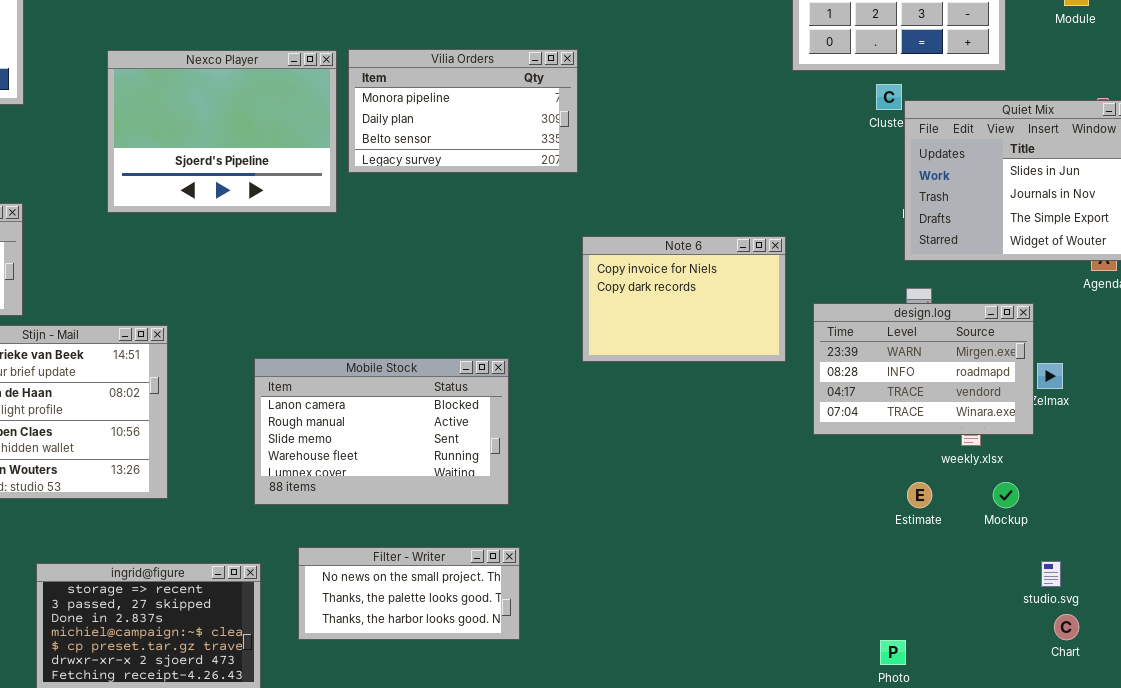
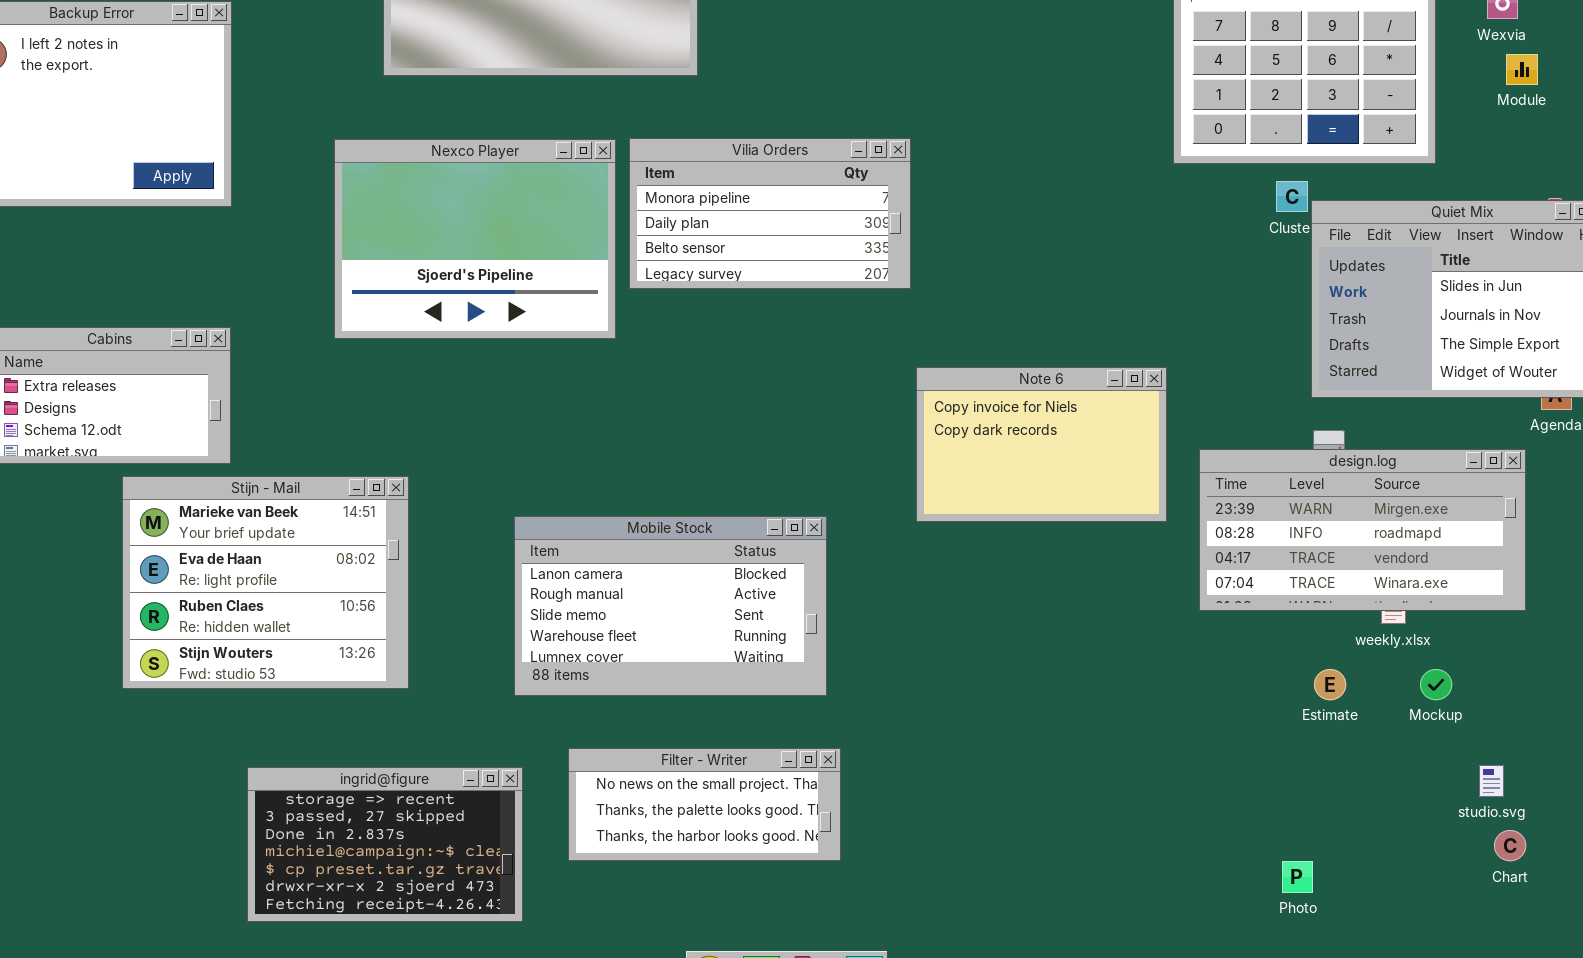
design.log: [813,303,1034,435] -> [1199,449,1526,611], resized

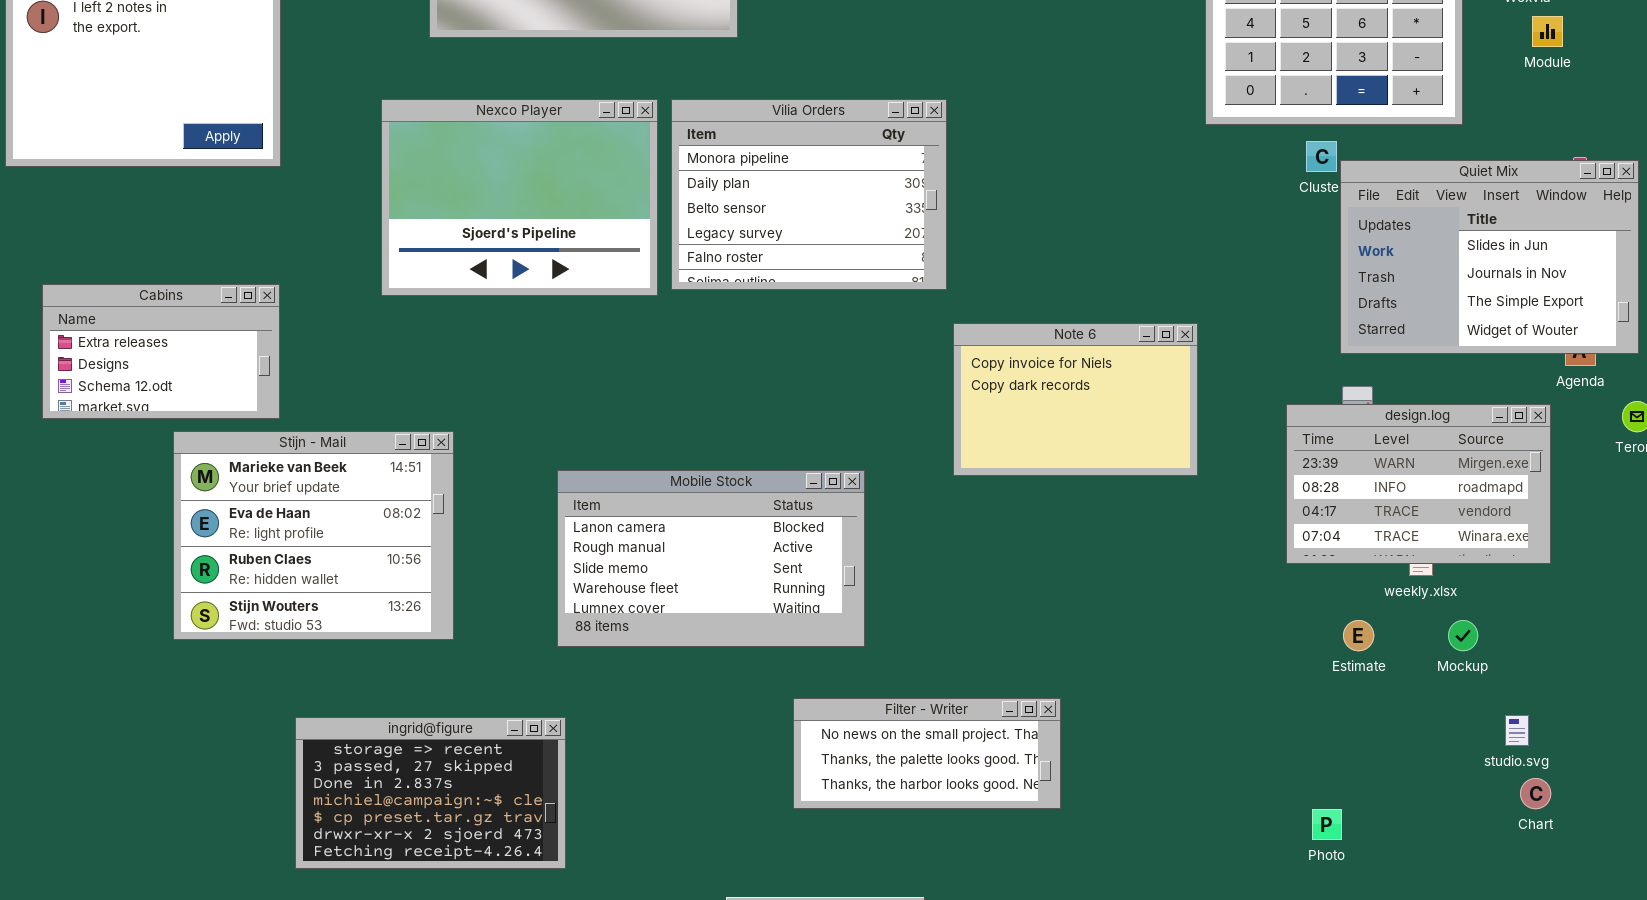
Vilia Orders: [629,138,911,289] -> [671,99,947,290], resized
design.log: [1199,449,1526,611] -> [1286,404,1551,564], resized
Filter - Writer: [568,748,841,861] -> [793,698,1061,809], moved

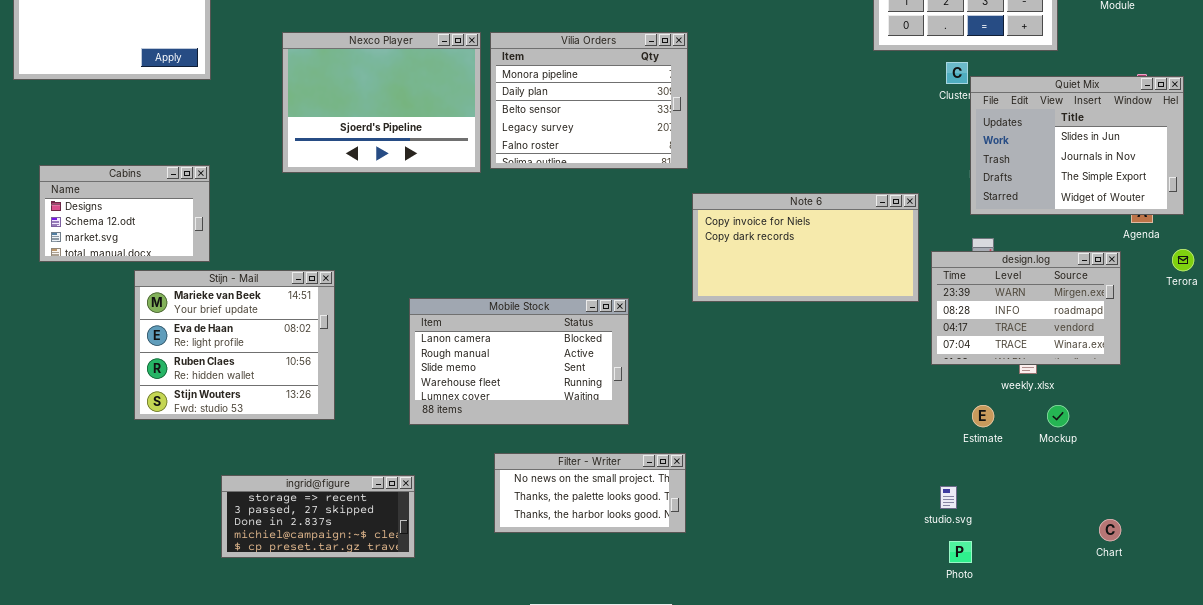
Cabins: [42,284,280,419] -> [39,165,210,262], scrolled down 1 row
Note 6: [953,323,1198,476] -> [692,193,919,302], resized
Filter - Writer: [793,698,1061,809] -> [494,453,686,533], moved
studio.svg: [1505,715,1529,746] -> [940,486,957,509], moved
ingrid@figure: [295,717,566,869] -> [221,475,415,558], resized

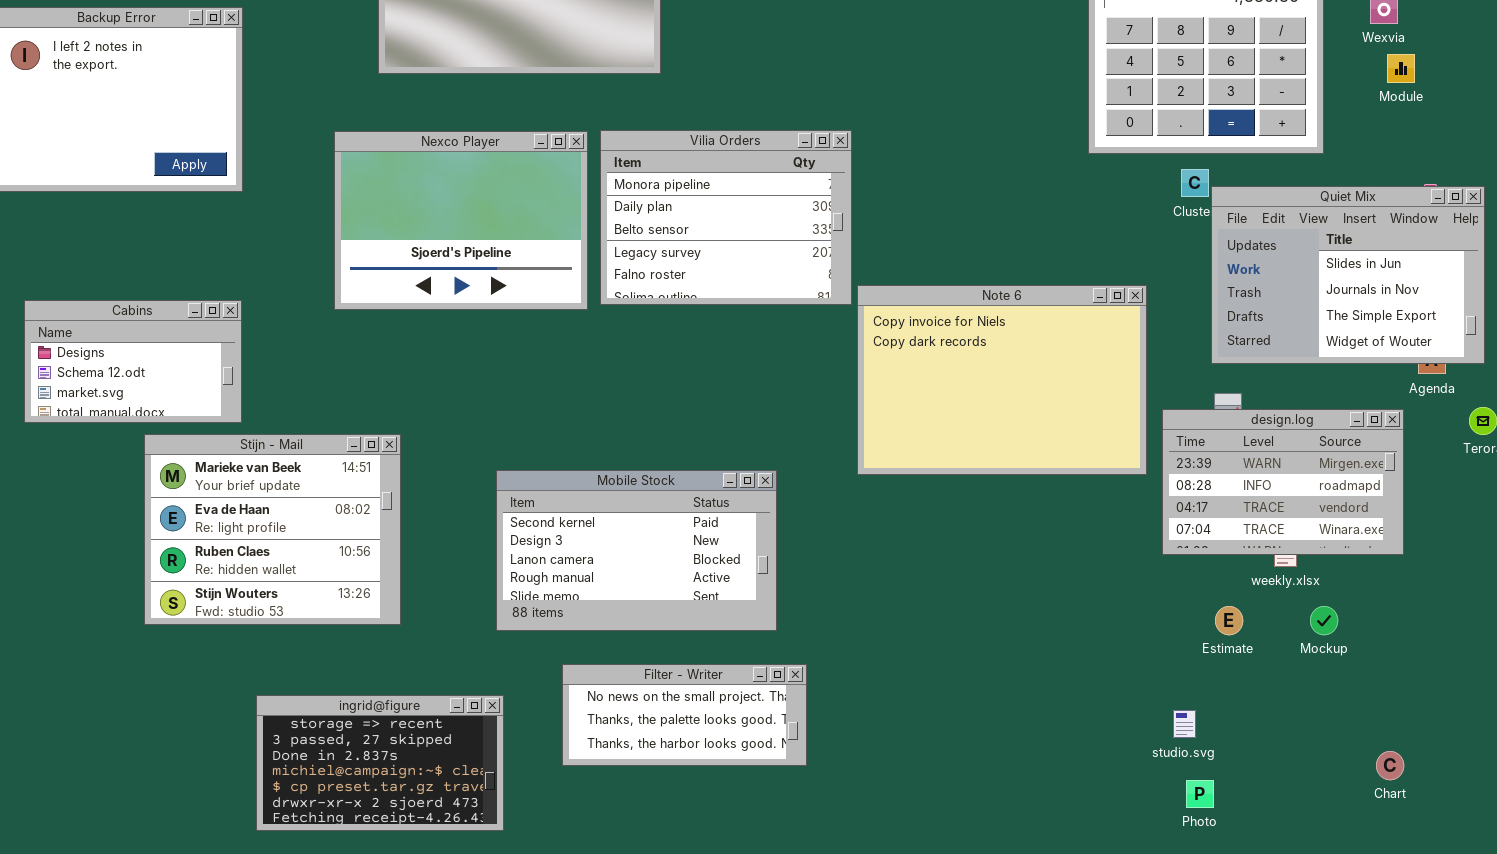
Note 6: [692,193,919,302] -> [857,285,1147,475], resized
Mobile Stock: [409,298,629,425] -> [496,470,777,631], scrolled up 2 rows
Filter - Writer: [494,453,686,533] -> [562,664,807,766], moved
ingrid@figure: [221,475,415,558] -> [256,695,504,831], resized

